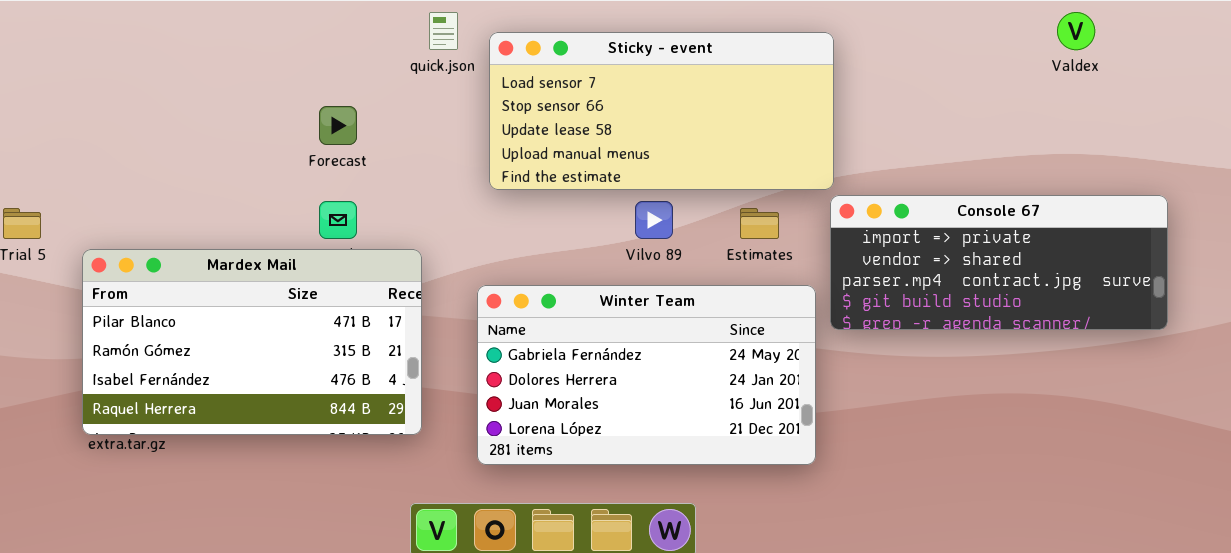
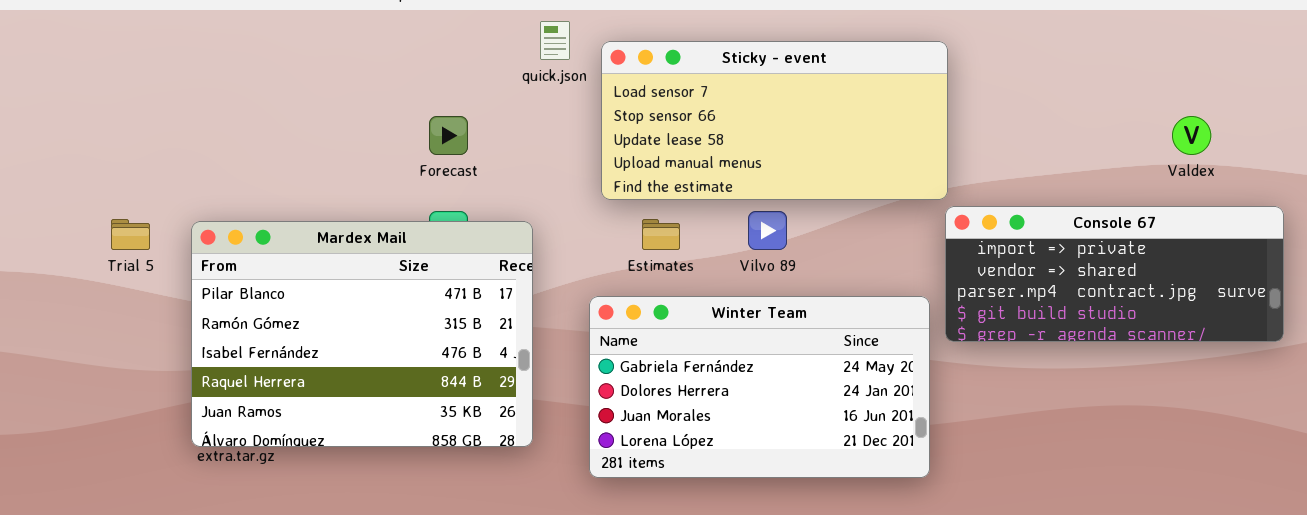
Valdex: [1057,12,1095,50] -> [1172,116,1211,155], moved
Estimates: [740,208,779,239] -> [642,219,680,250], moved
Mardex Mail: [82,249,422,435] -> [191,221,533,447], resized

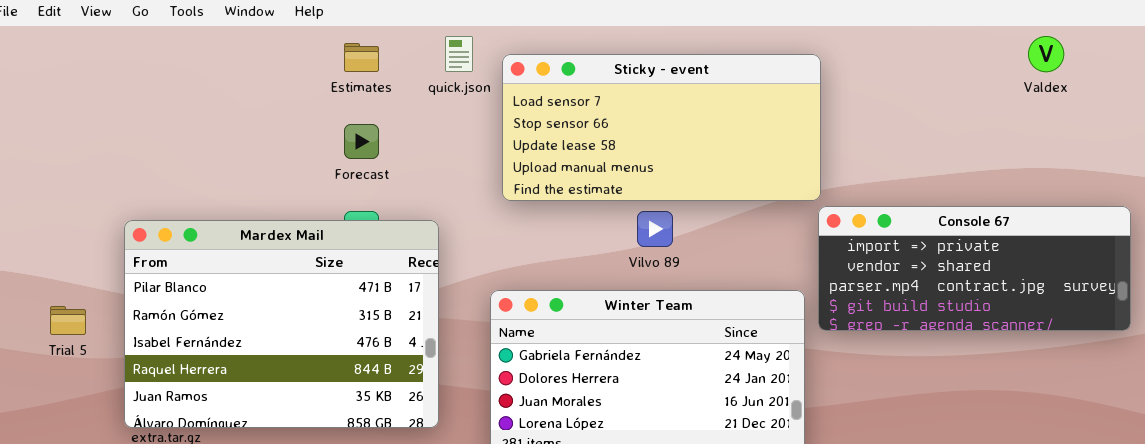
Valdex: [1172,116,1211,155] -> [1028,36,1064,72], moved
Trial 5: [111,219,150,250] -> [50,306,86,335], moved
Estimates: [642,219,680,250] -> [344,43,379,72], moved

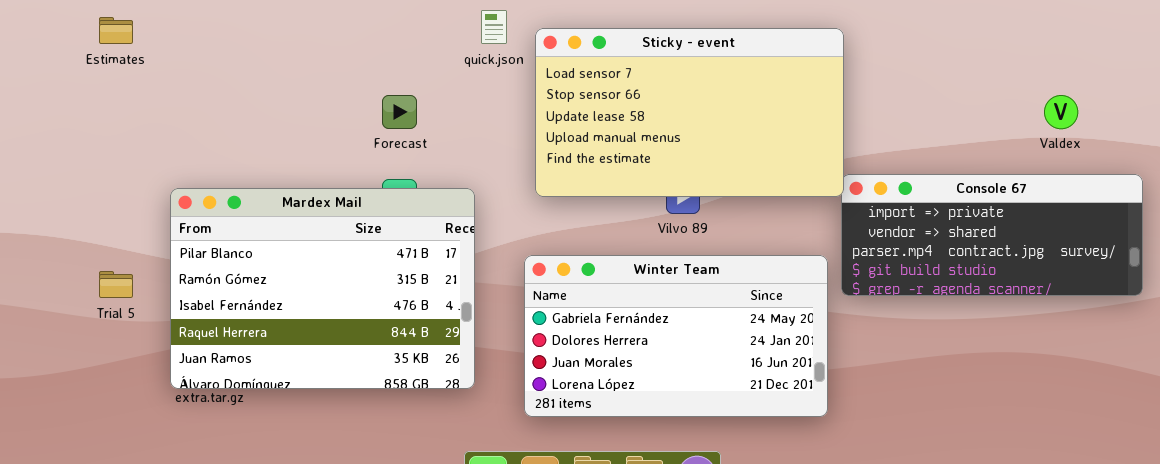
Valdex: [1028,36,1064,72] -> [1044,95,1078,129], moved
Estimates: [344,43,379,72] -> [99,17,133,44], moved
Sticky - event: [502,54,821,201] -> [535,28,844,197], resized

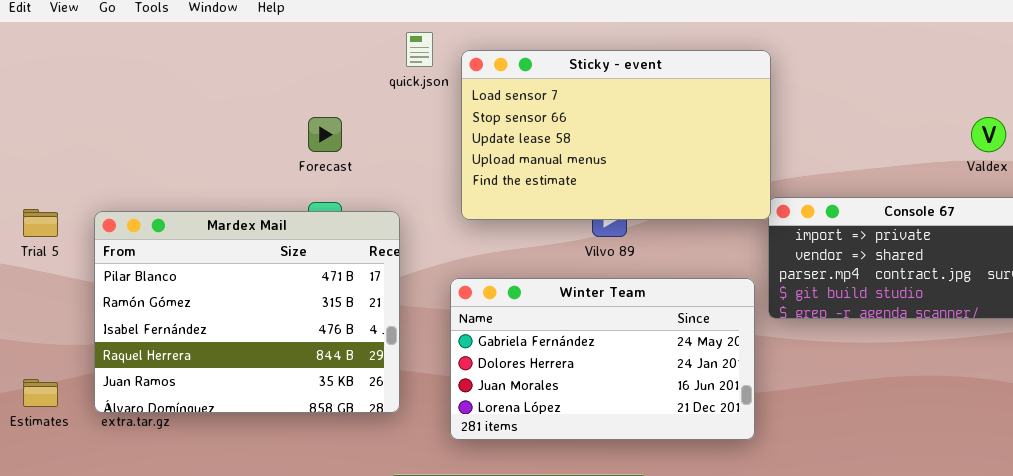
Estimates: [99,17,133,44] -> [23,379,58,407], moved
Trial 5: [99,271,133,298] -> [23,209,58,237], moved

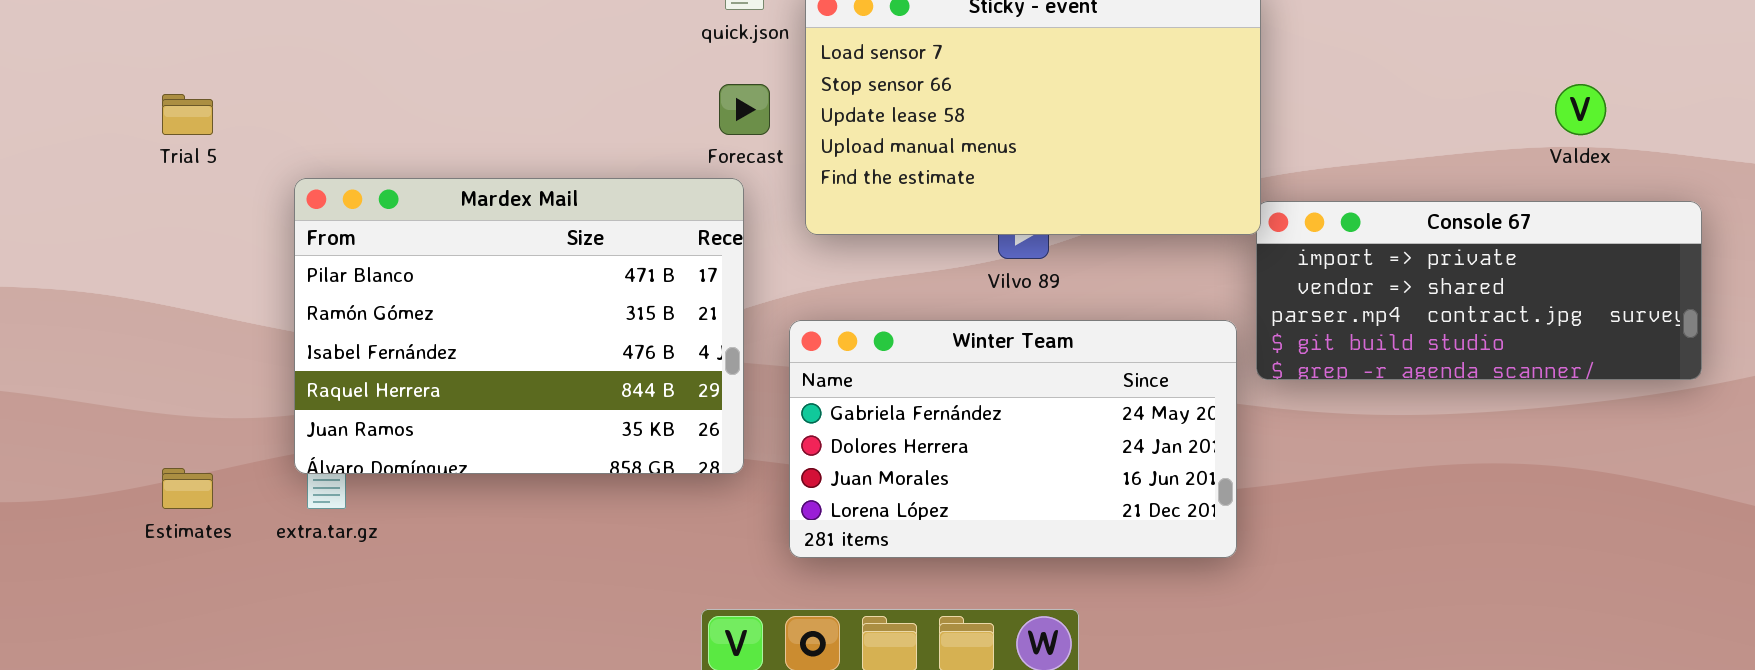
Forecast: [308,117,342,152] -> [719,84,770,135], moved
Trial 5: [23,209,58,237] -> [162,94,213,135], moved
Mardex Mail: [94,211,400,413] -> [294,178,744,474], moved

